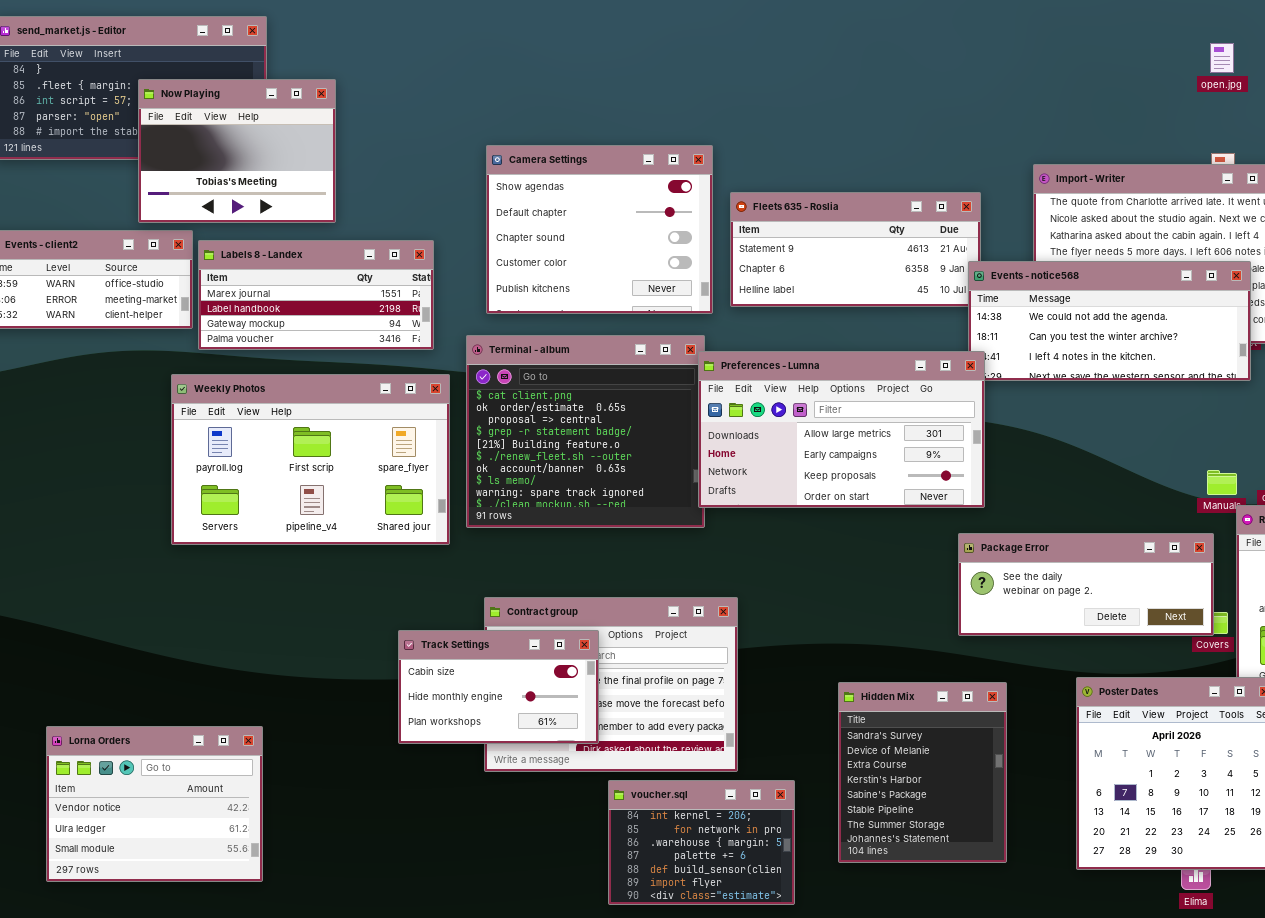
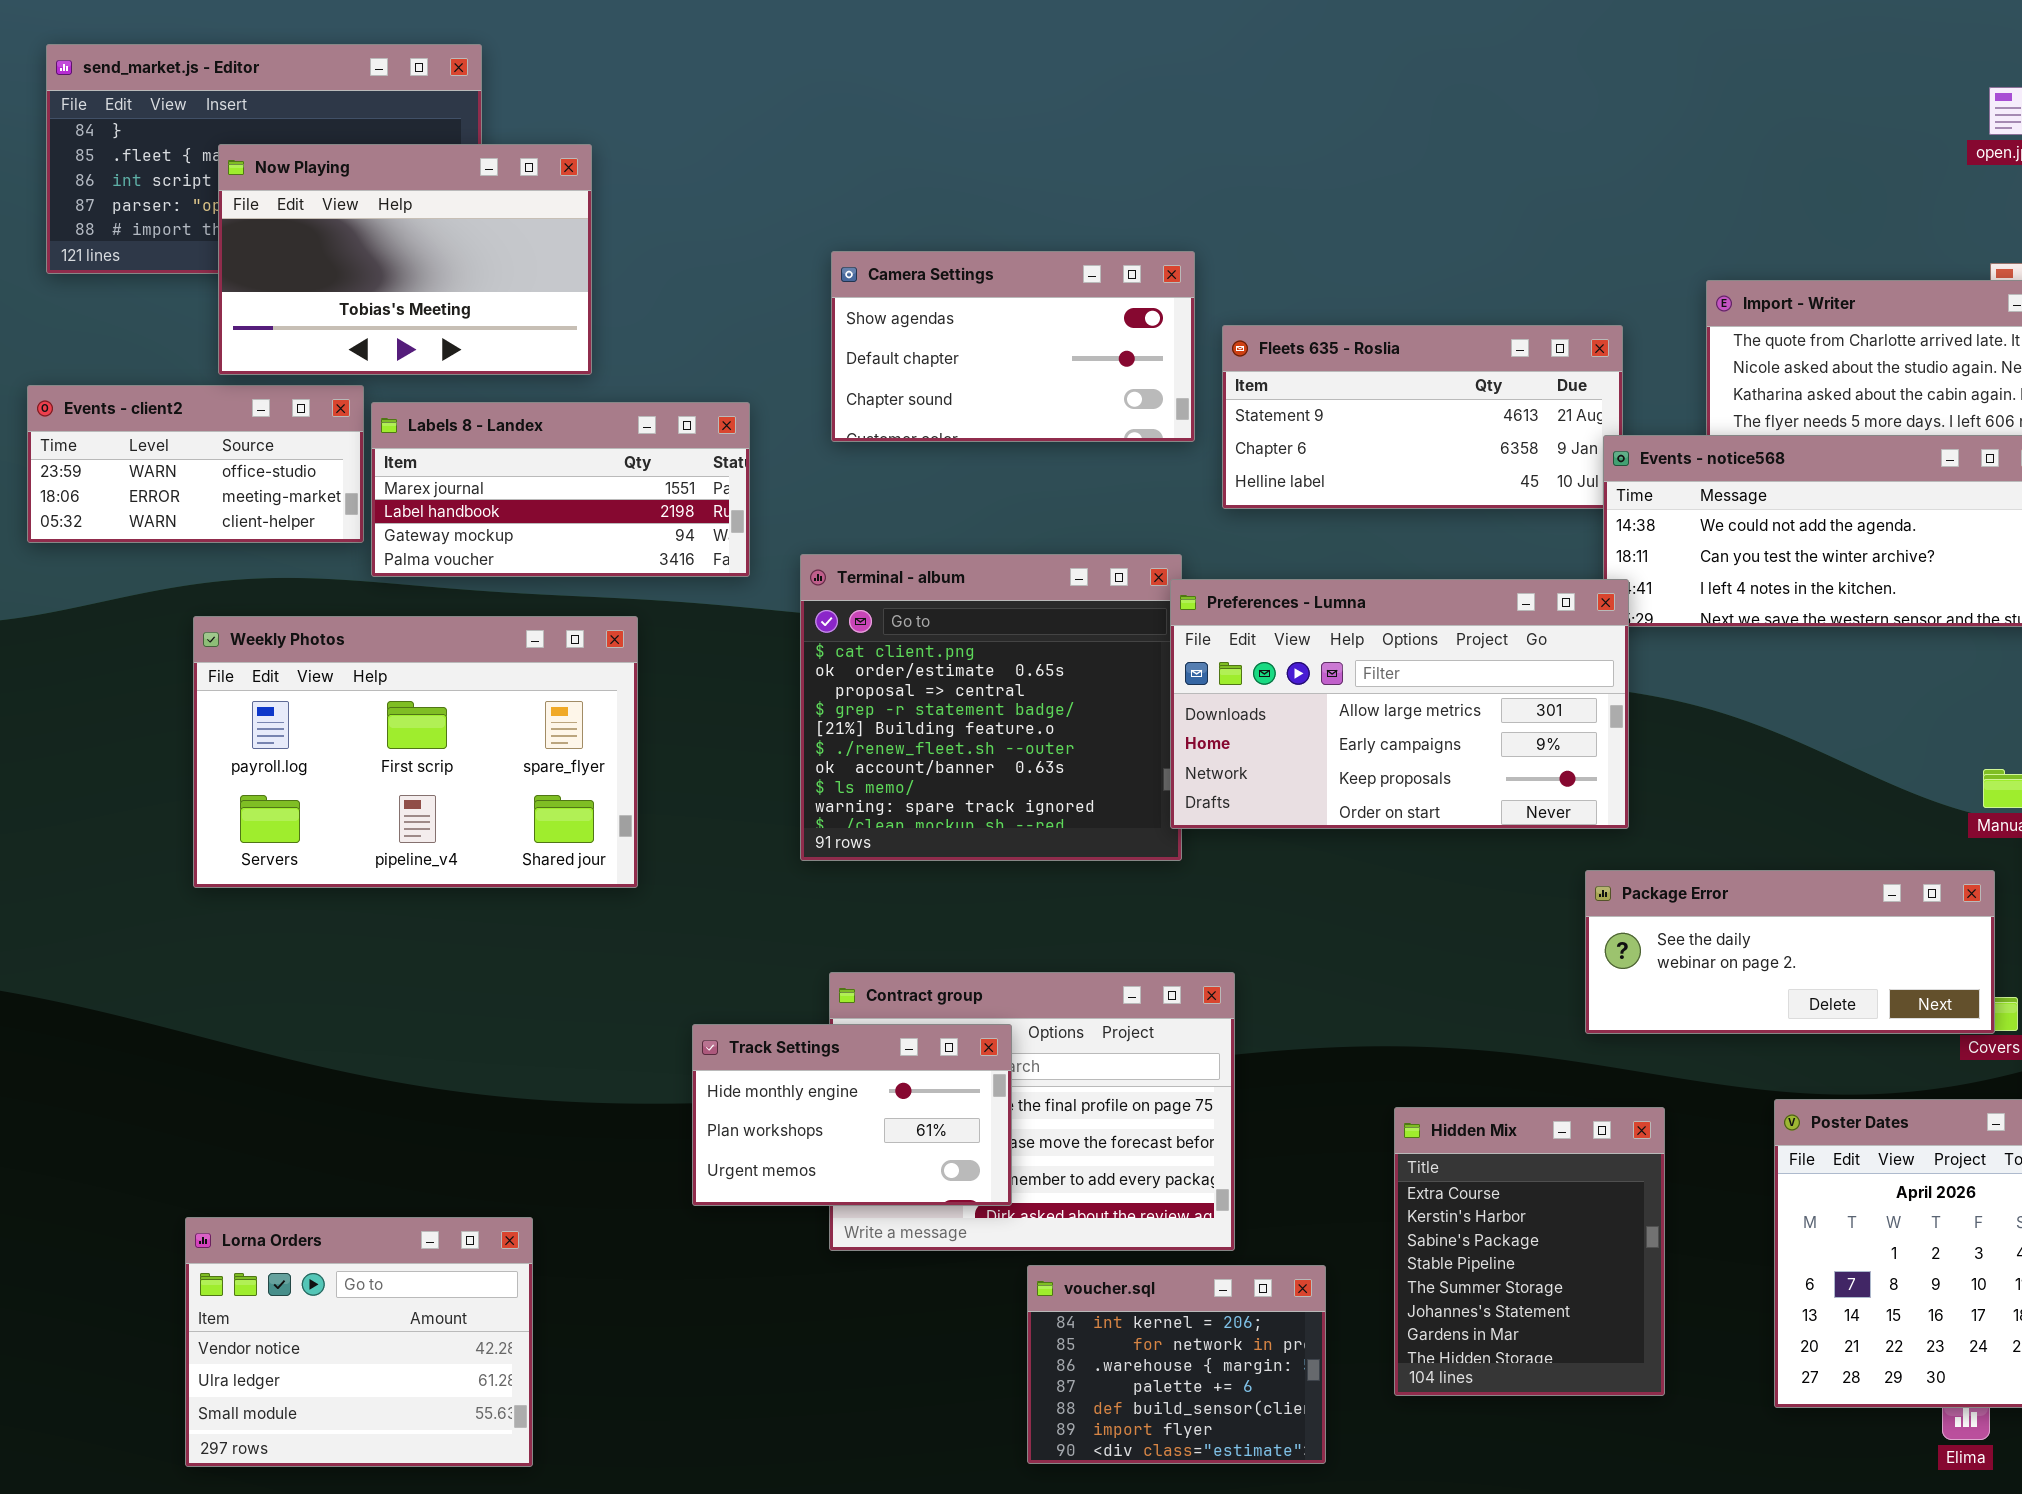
Now Playing: [138,79,336,223] -> [218,144,592,375], resized
Camera Settings: [486,145,713,314] -> [831,251,1195,442], resized
Weekly Photos: [171,374,450,545] -> [193,616,638,888], moved
Track Settings: [398,630,599,744] -> [692,1024,1012,1206], scrolled down 1 row
Hidden Mix: [838,682,1007,863] -> [1394,1107,1665,1396], scrolled down 2 rows
Lorna Orders: [46,726,263,882] -> [185,1217,533,1467], moved

